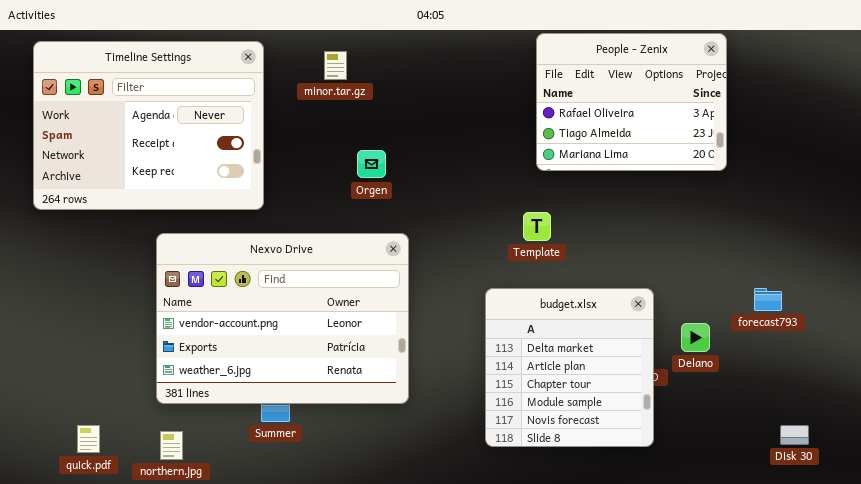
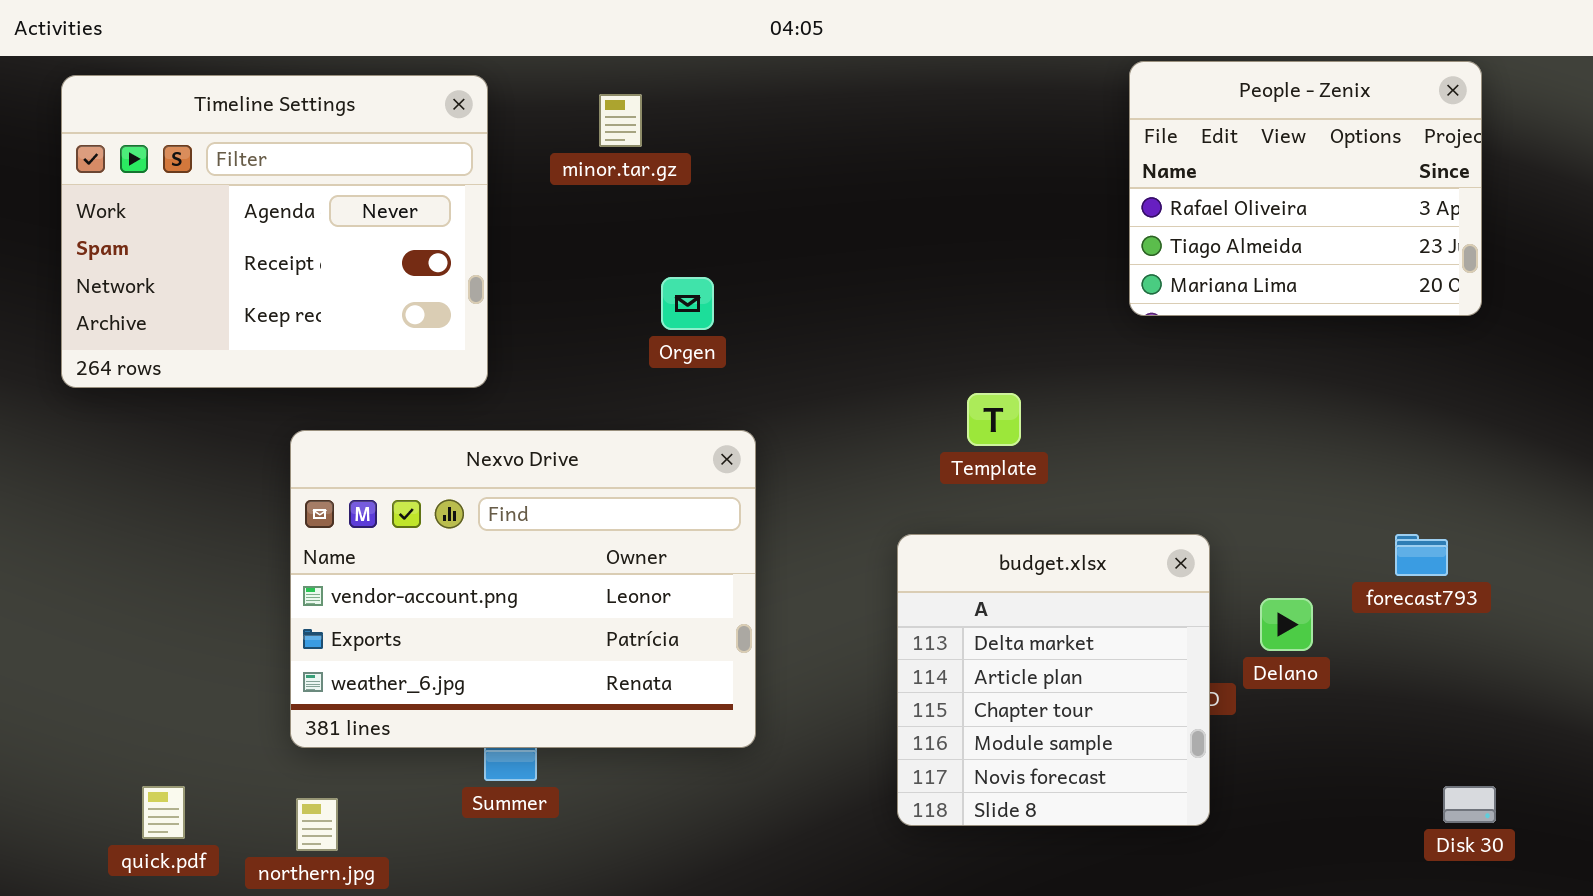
People - Zenix: [536,33,727,171] -> [1129,61,1482,316], moved

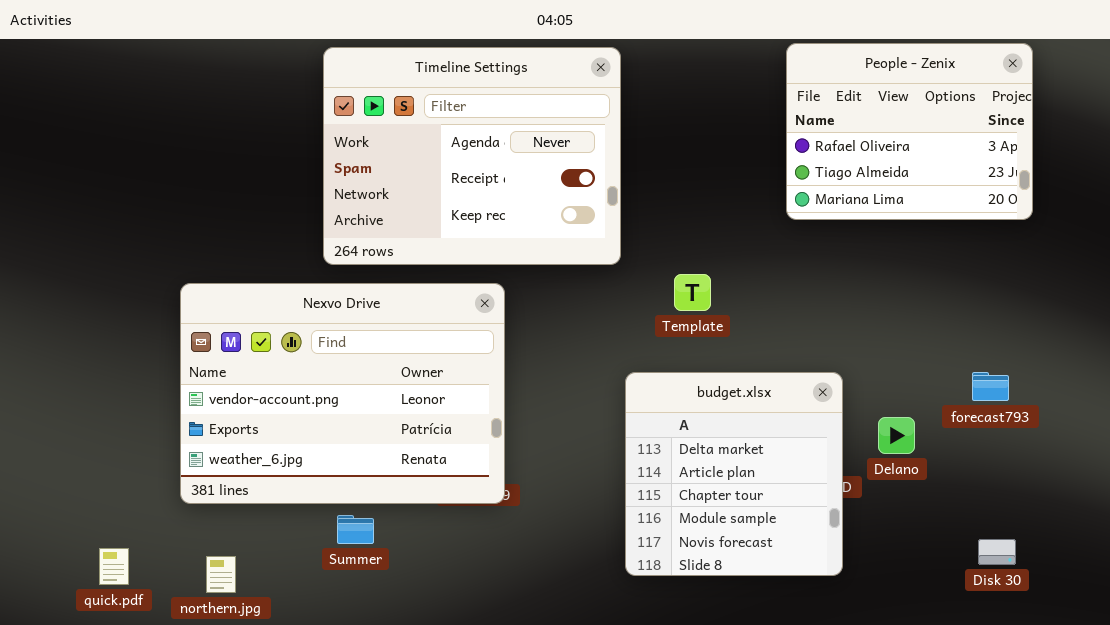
Timeline Settings: [61,75,488,388] -> [323,47,621,265], moved
Nexvo Drive: [290,430,756,748] -> [180,283,505,504], moved
Disk 30: [1443,786,1496,823] -> [978,539,1016,565], moved

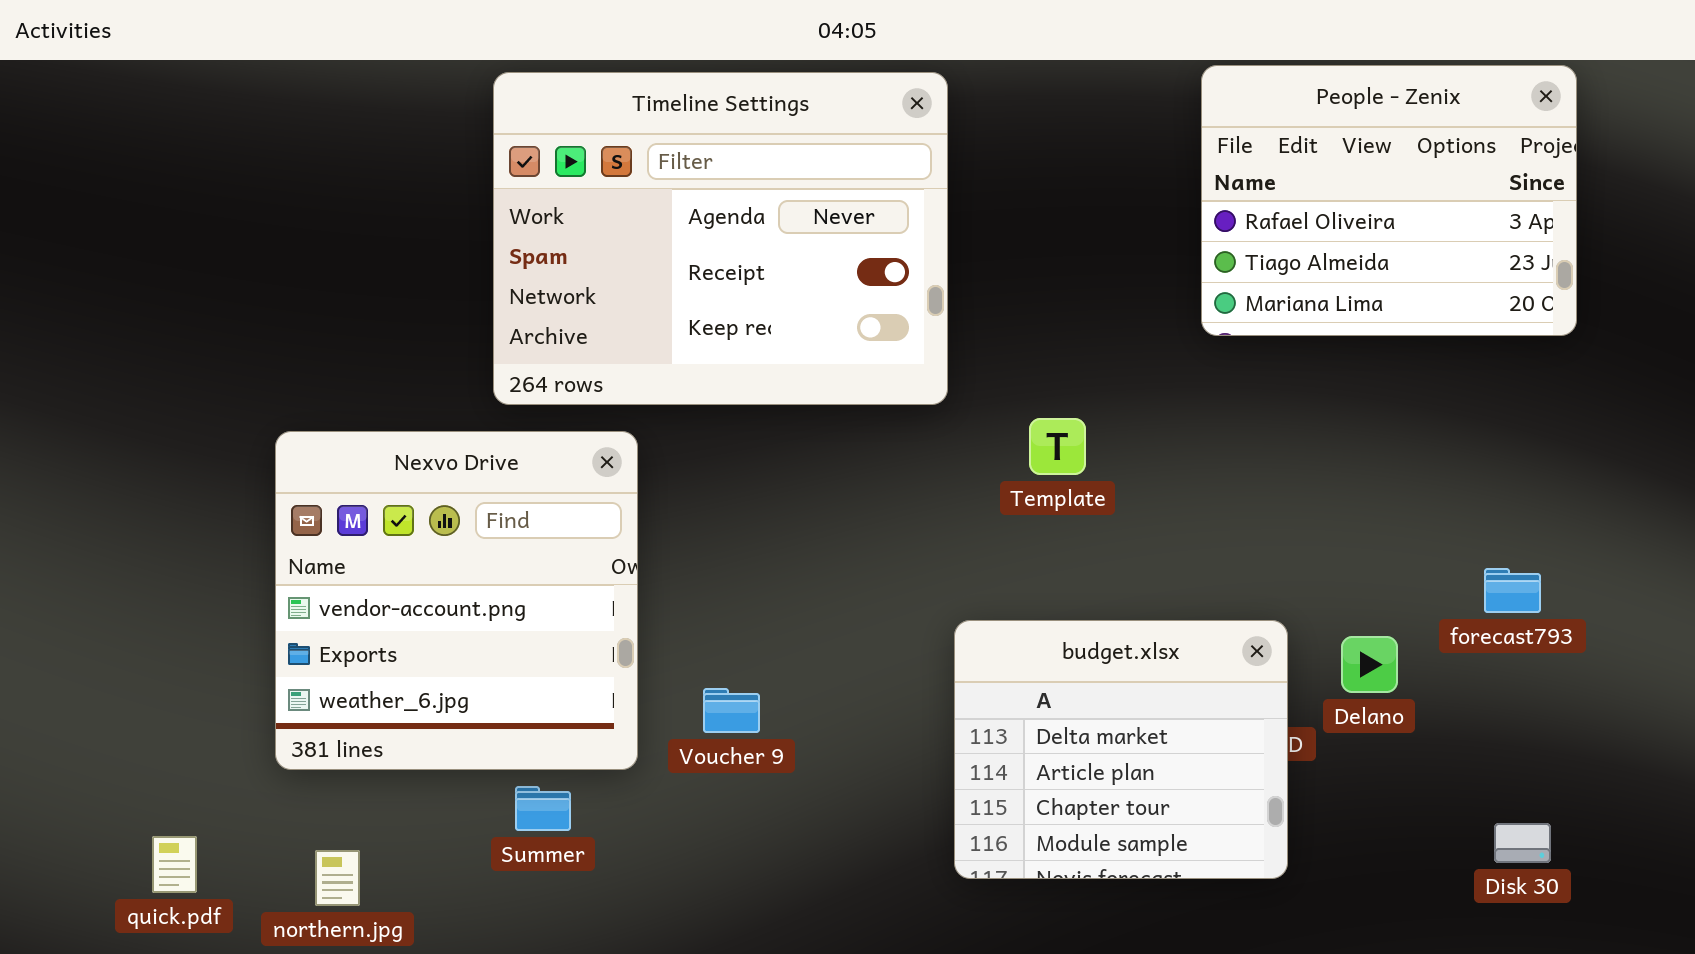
Nexvo Drive: [180,283,505,504] -> [275,431,638,770], resized
budget.xlsx: [625,372,843,576] -> [954,620,1288,879], resized

